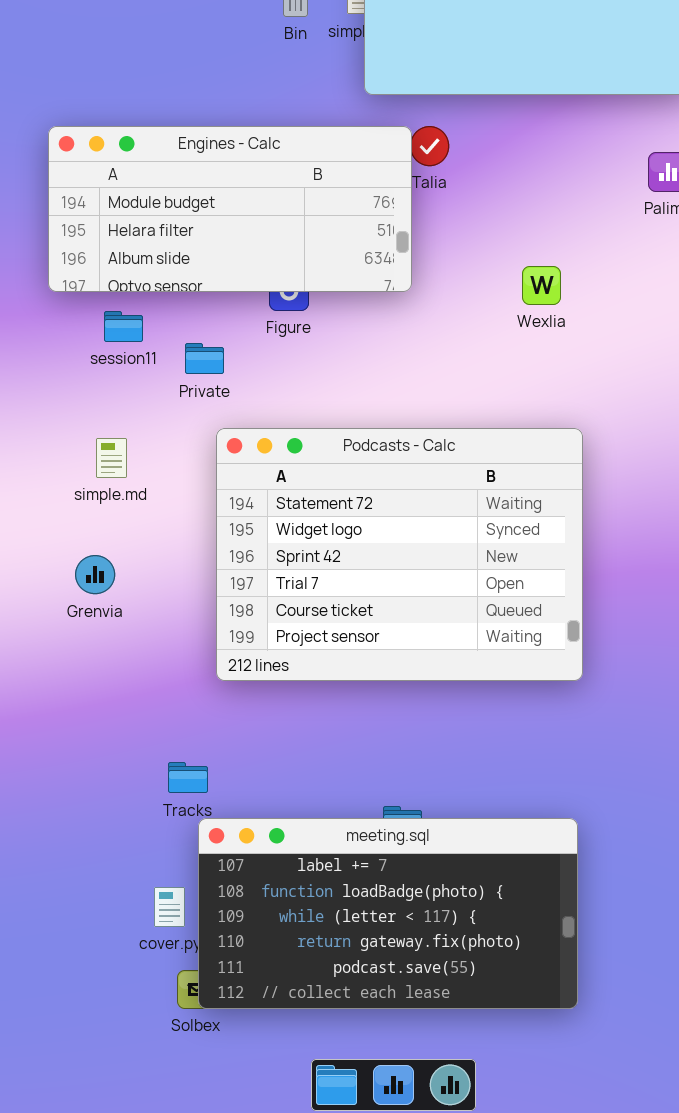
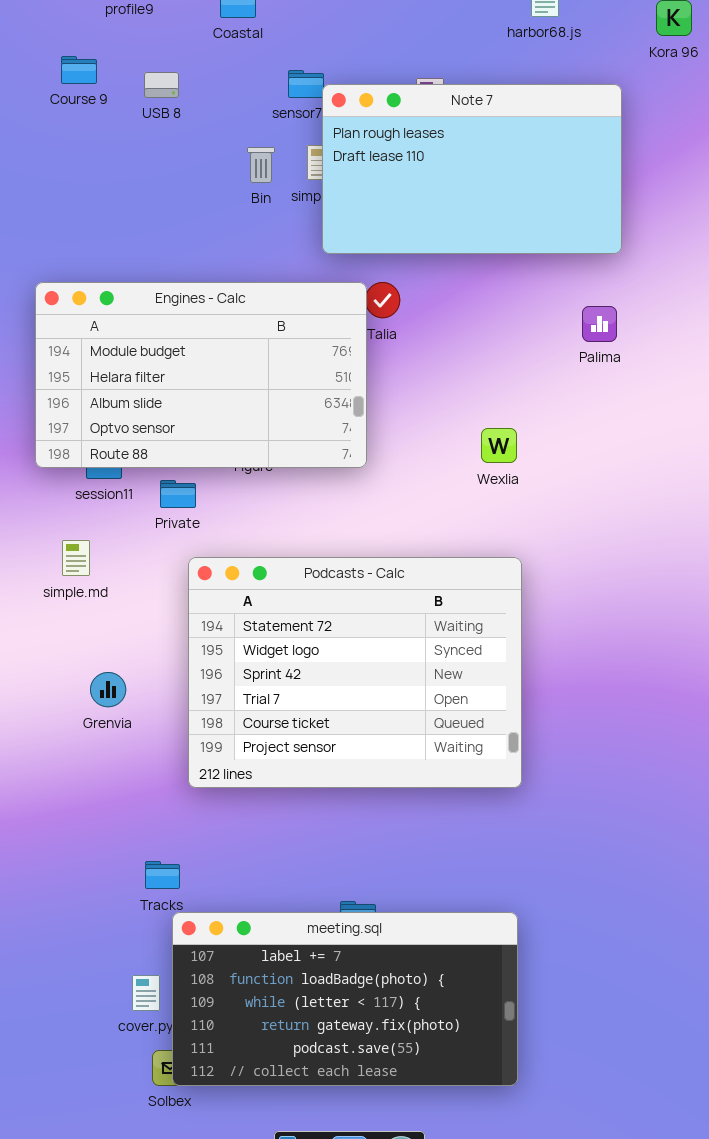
Engines - Calc: [48,126,412,292] -> [35,282,367,468], resized
Wexlia: [522,266,561,305] -> [481,428,517,463], moved
simple.md: [96,438,127,478] -> [62,540,90,576], moved
Grenvia: [75,555,115,594] -> [90,672,126,707], moved

